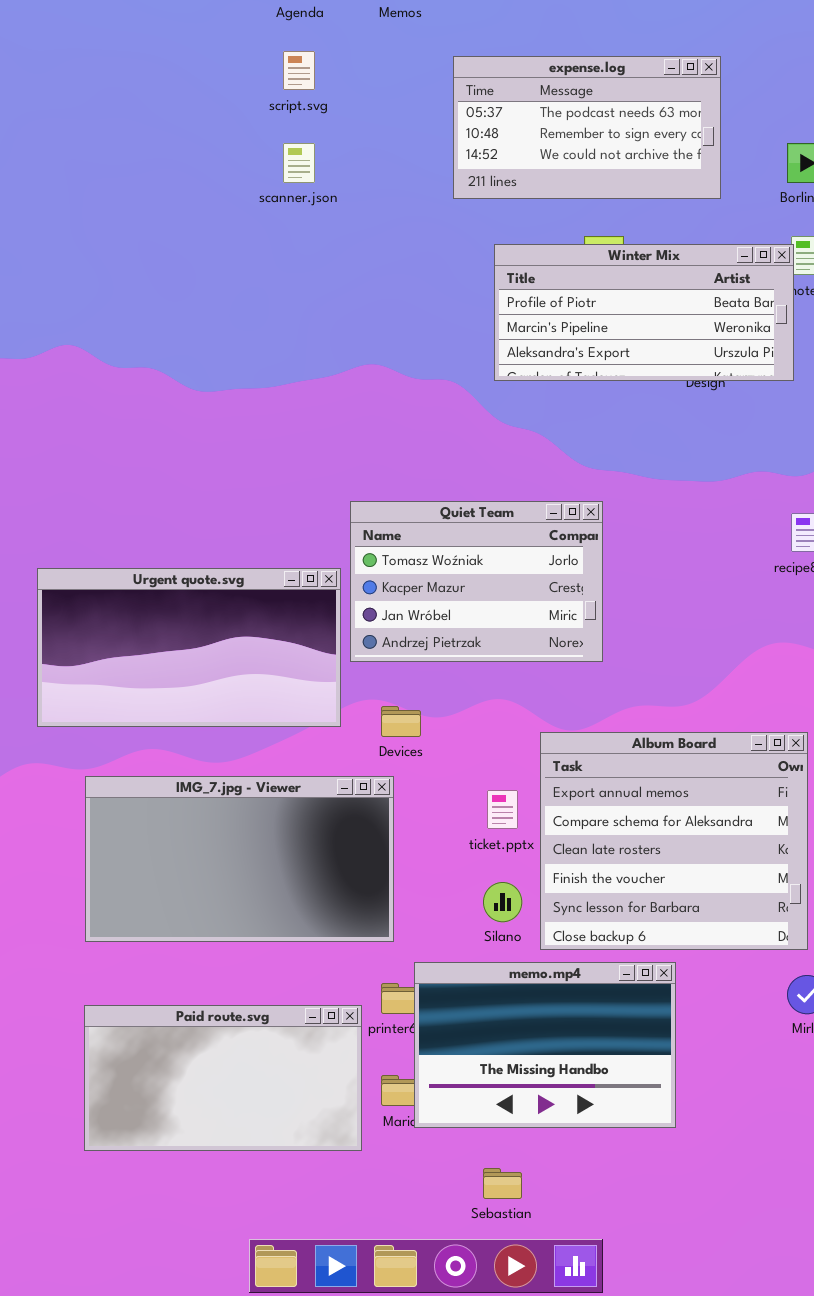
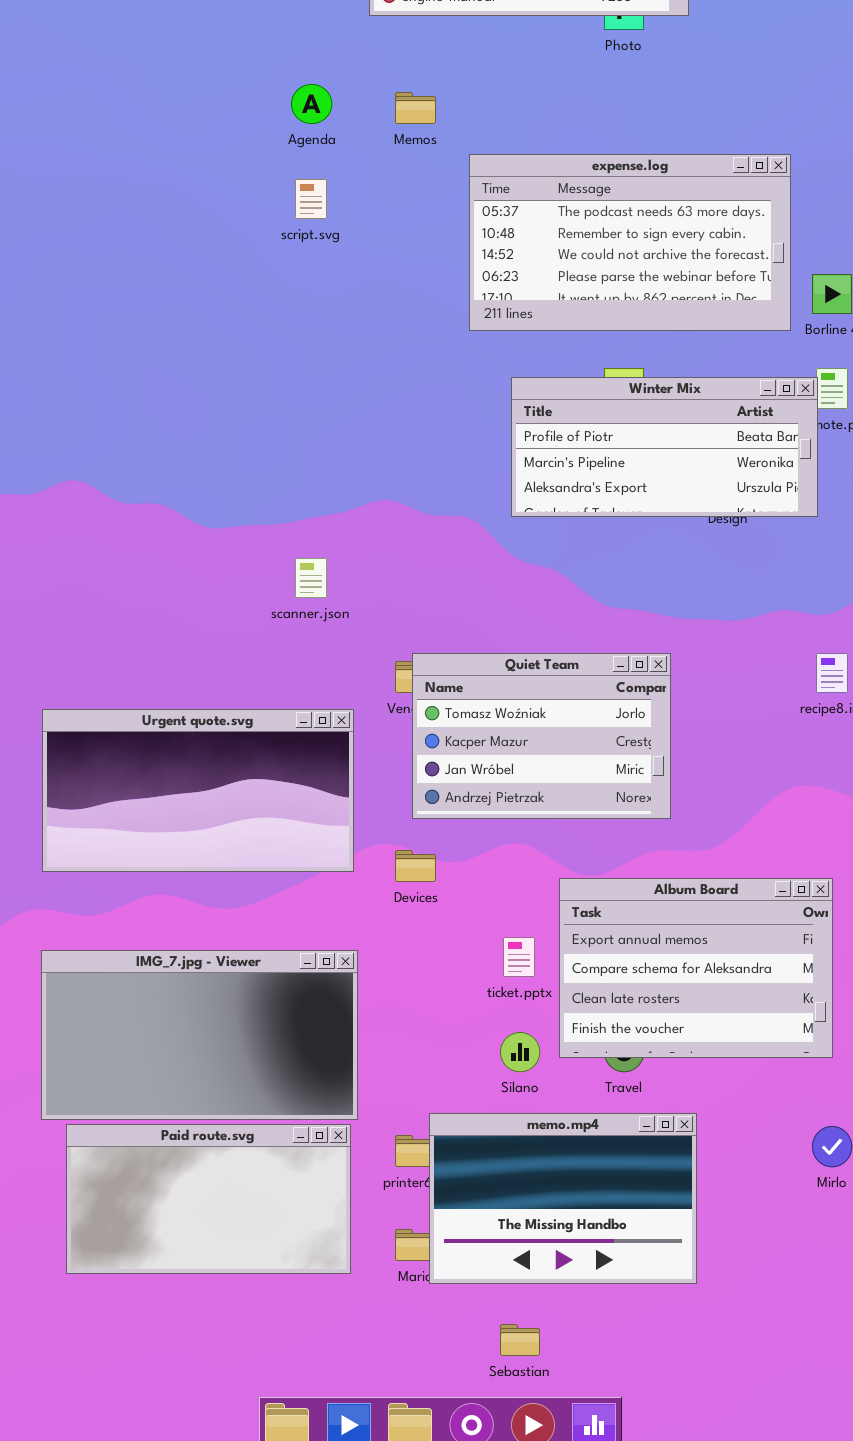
expense.log: [453,56,721,199] -> [469,154,791,331], resized
scanner.json: [283,143,315,183] -> [295,558,327,598], moved
Quiet Team: [350,501,603,662] -> [412,653,671,819], moved
Album Board: [540,732,808,950] -> [559,878,833,1058], resized
IMG_7.jpg - Viewer: [85,776,394,942] -> [41,950,358,1120], moved
Paid route.svg: [84,1005,362,1151] -> [66,1124,351,1274], moved

